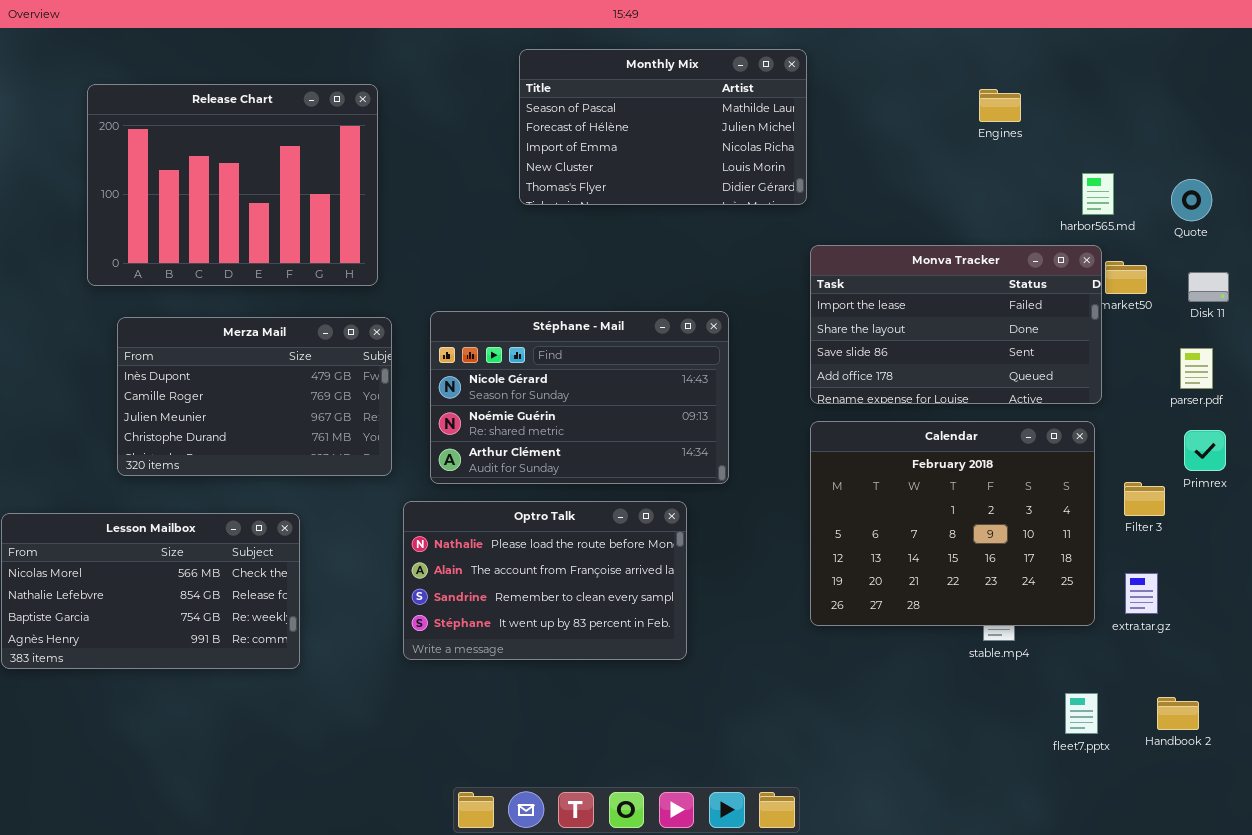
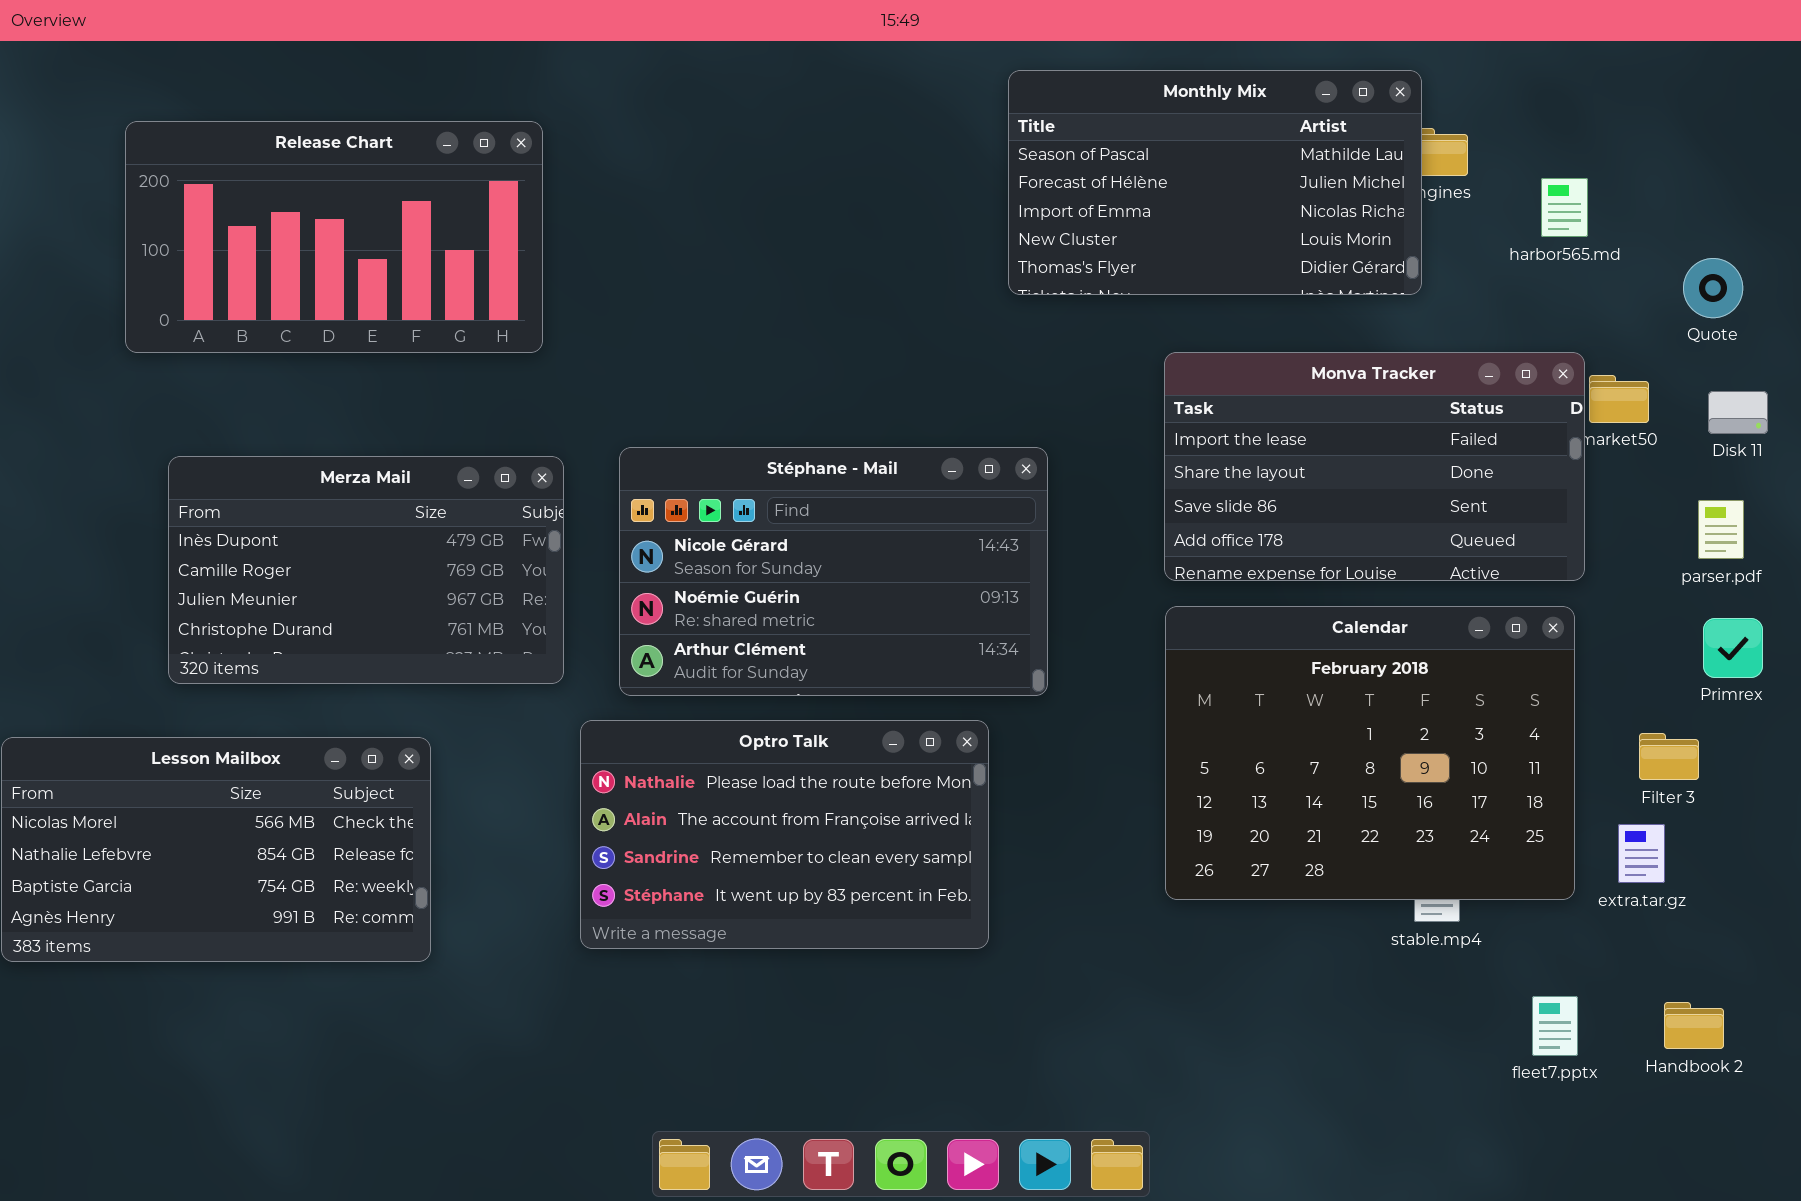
Monthly Mix: [519,49,807,205] -> [1008,70,1422,295], moved
Release Chart: [87,84,378,286] -> [125,121,543,353], resized
harbor565.md: [1082,173,1114,215] -> [1541,178,1588,237], moved
Filter 3: [1124,482,1165,516] -> [1639,733,1699,780], moved

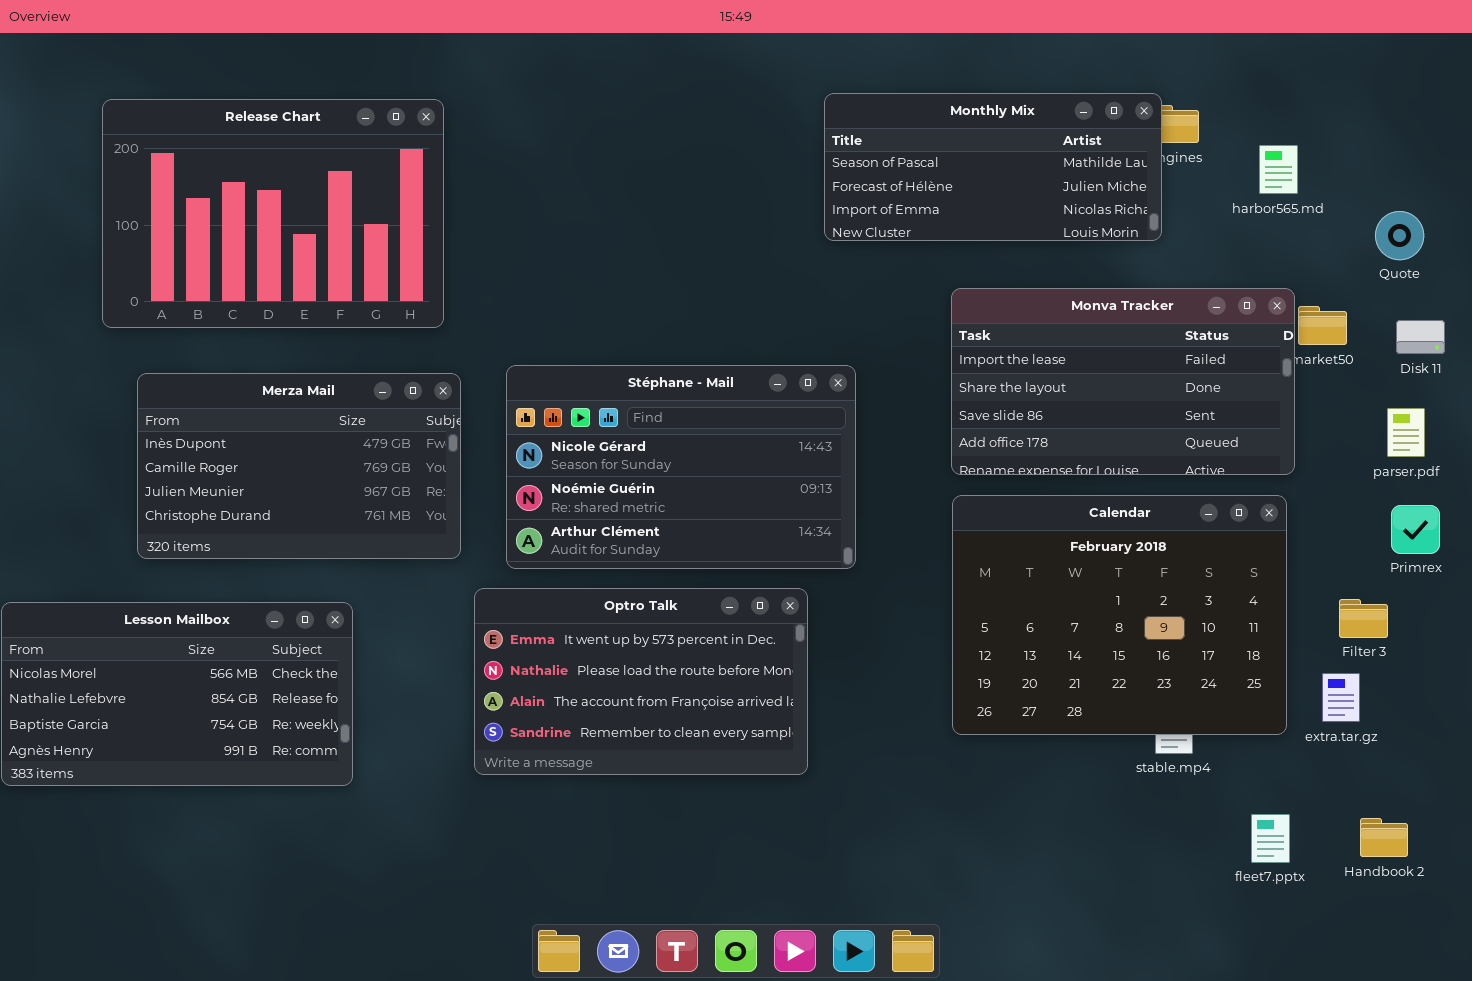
Monthly Mix: [1008,70,1422,295] -> [824,93,1162,241], resized
Release Chart: [125,121,543,353] -> [102,99,444,328], resized
Optro Talk: [580,720,989,949] -> [474,588,808,775], scrolled up 1 row

